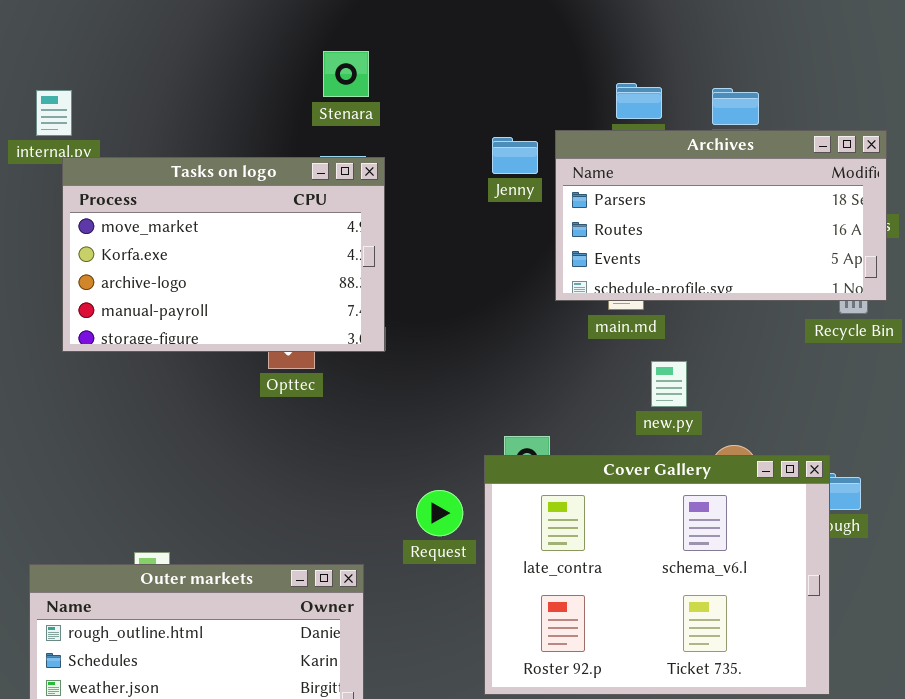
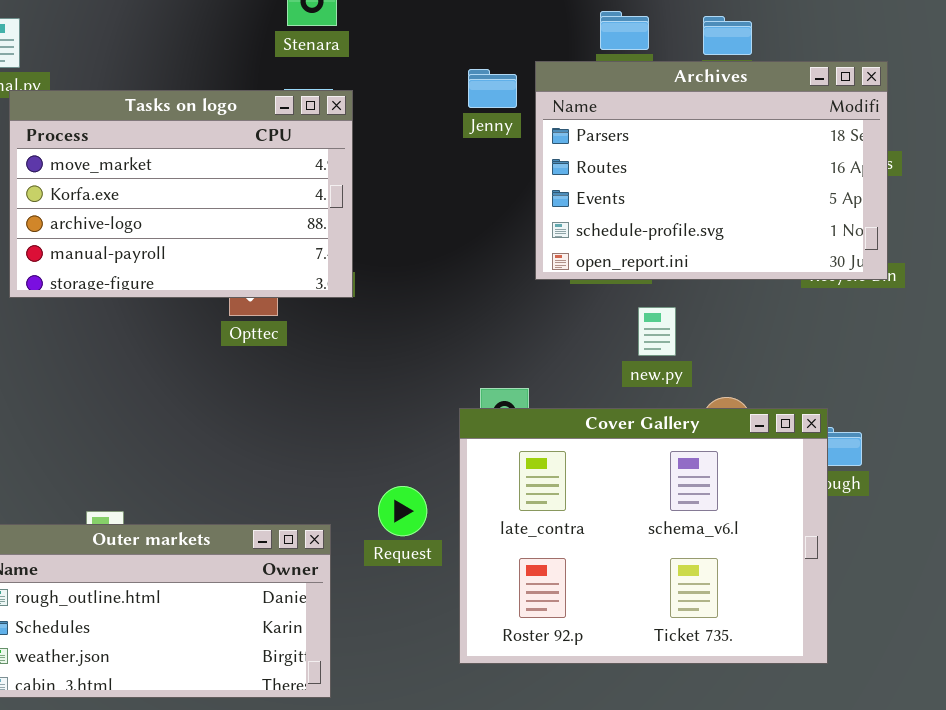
Archives: [555,130,887,301] -> [535,61,888,280], resized
Request: [416,490,463,536] -> [378,486,427,536], moved

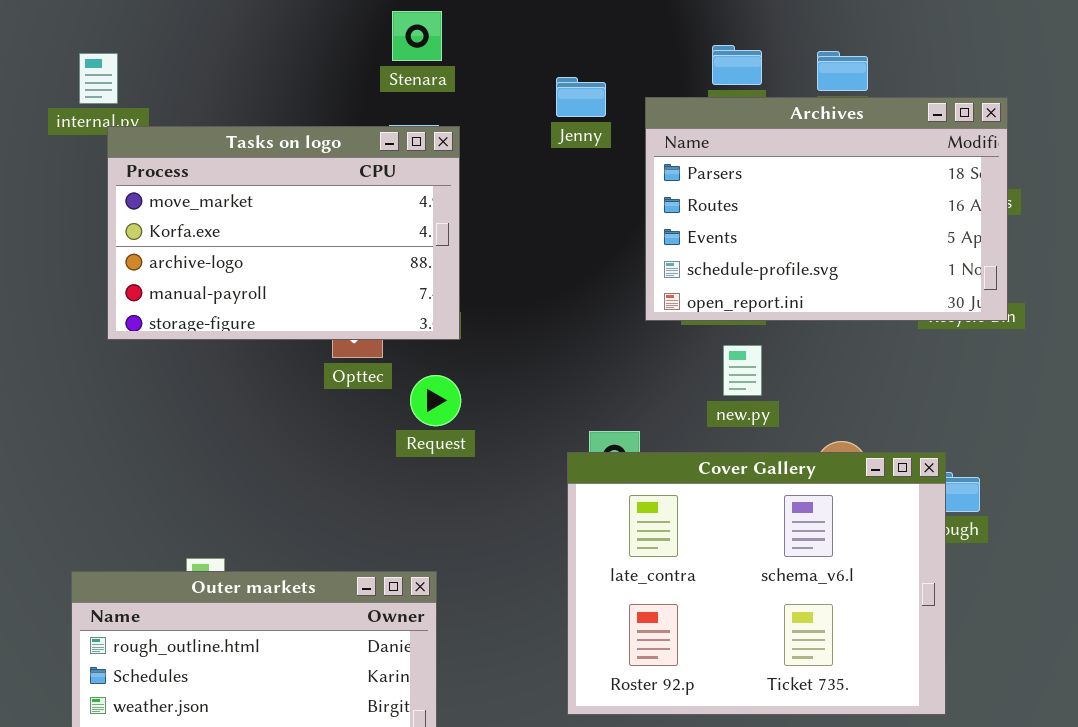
Jenny: [468,69,517,108] -> [556,77,606,117], moved
new.py: [638,307,676,356] -> [723,345,762,396], moved
Request: [378,486,427,536] -> [410,375,461,426], moved

